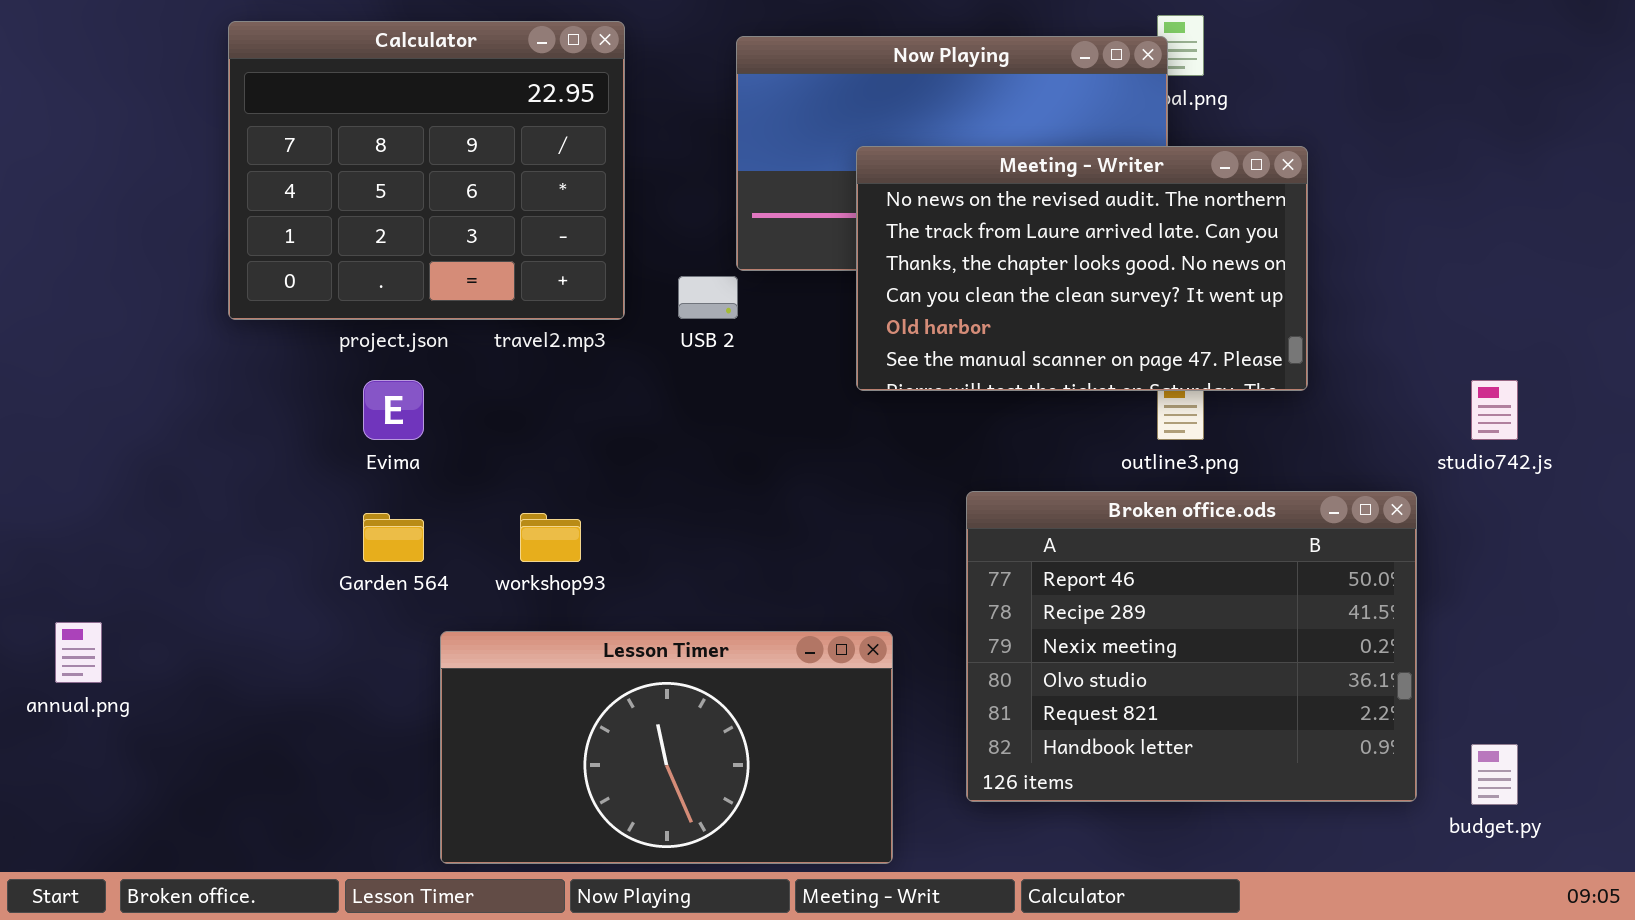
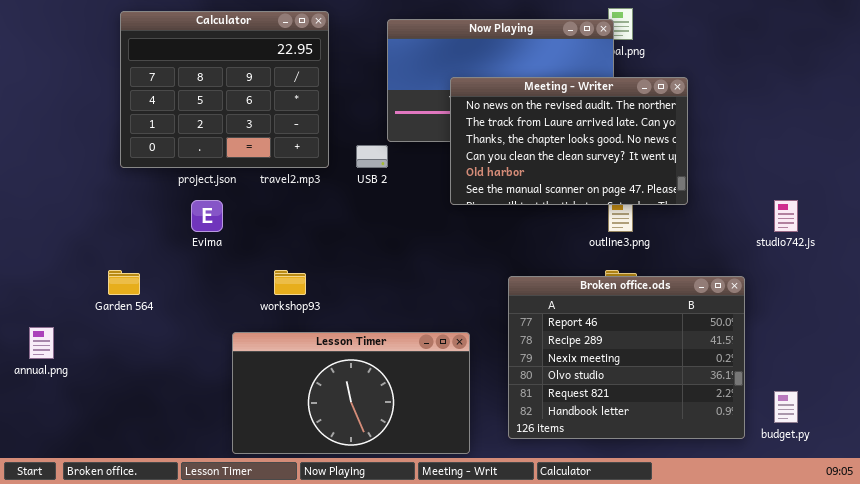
Broken office.ods: [966,491,1417,802] -> [508,276,745,439], moved
Garden 564: [363,513,424,562] -> [108,270,140,295], moved

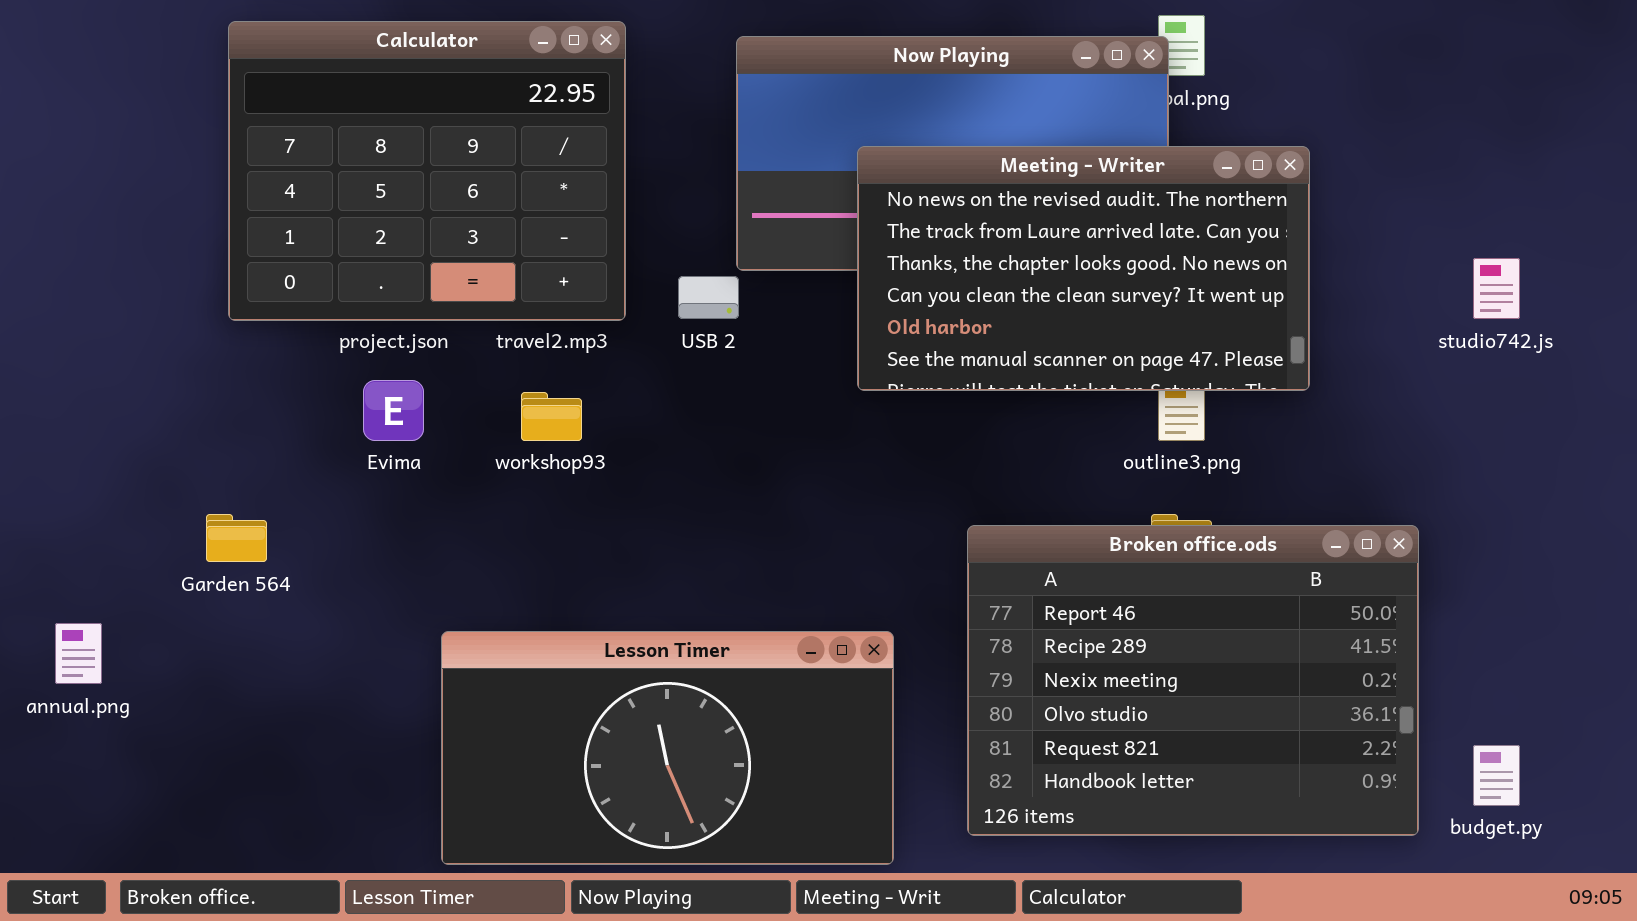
studio742.js: [774,200,798,232] -> [1473,258,1520,319], moved
workshop93: [274,270,306,295] -> [521,392,582,441], moved

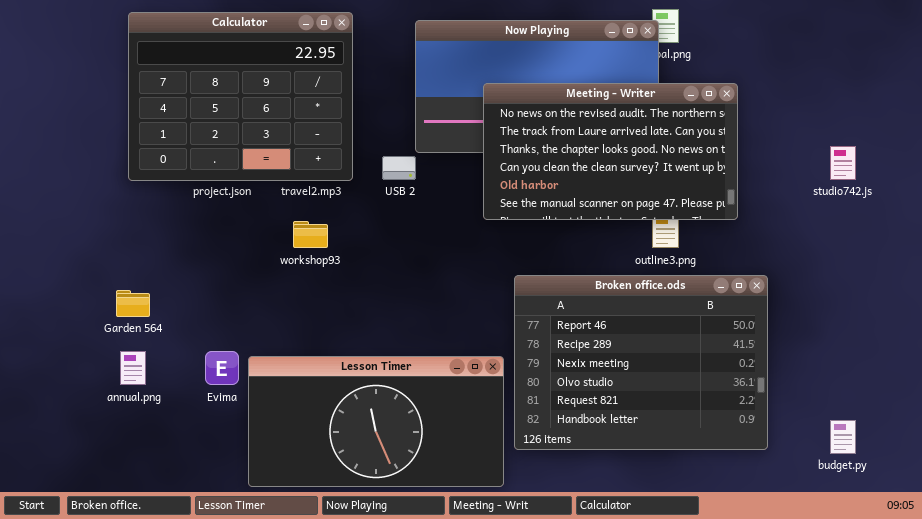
Evima: [363,380,424,441] -> [205,351,239,385], moved
Broken office.ods: [967,525,1419,836] -> [514,275,768,450], moved
annual.png: [55,623,102,684] -> [120,351,146,385], moved

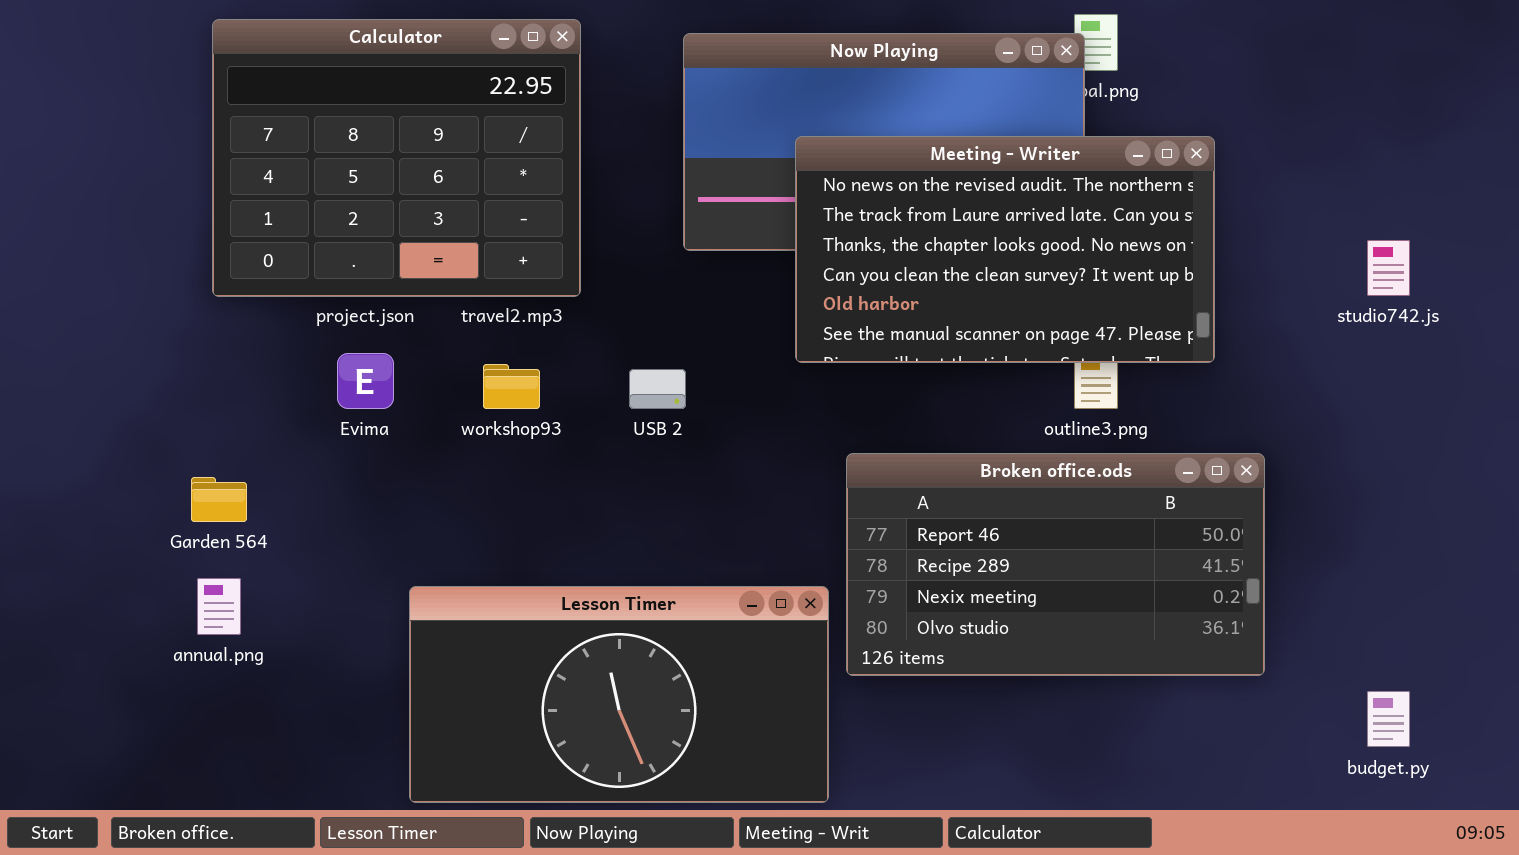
USB 2: [382,156,416,180] -> [629,369,686,409], moved
Broken office.ods: [514,275,768,450] -> [846,453,1265,676], resized
Evima: [205,351,239,385] -> [337,353,394,409], moved

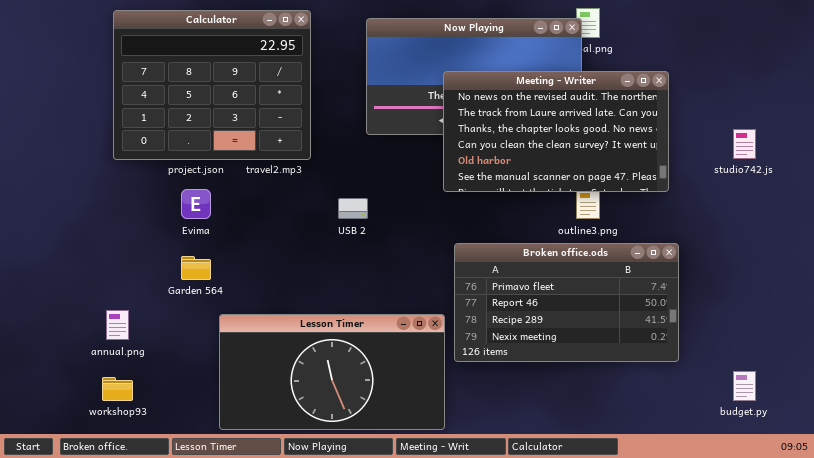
Meeting - Writer: [795,136,1215,363] -> [443,71,669,192], moved
workshop93: [483,364,540,409] -> [102,377,133,401], moved
Broken office.ods: [846,453,1265,676] -> [454,243,679,362], scrolled up 1 row
Garden 564: [191,477,247,522] -> [181,256,211,280], moved

